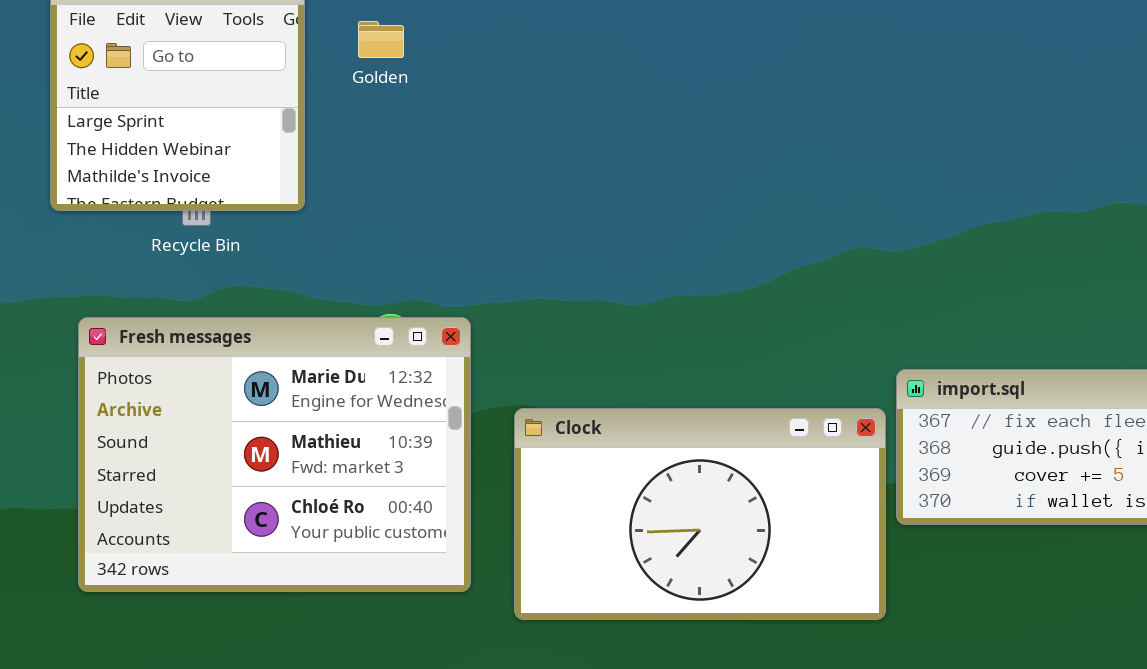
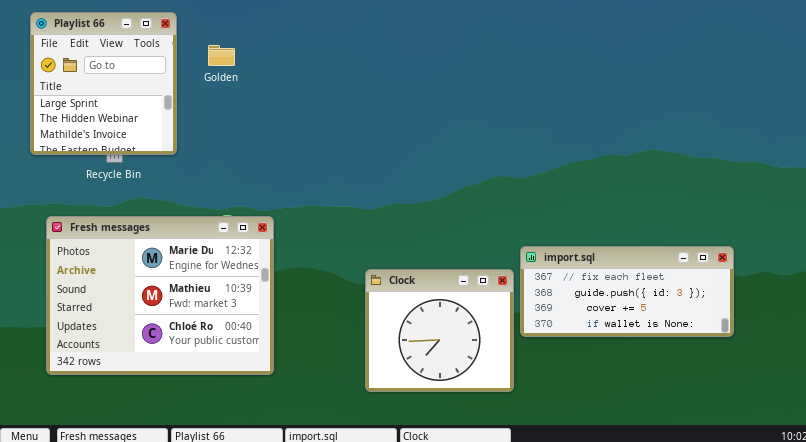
Clock: [514,408,886,620] -> [365,269,514,392], resized

